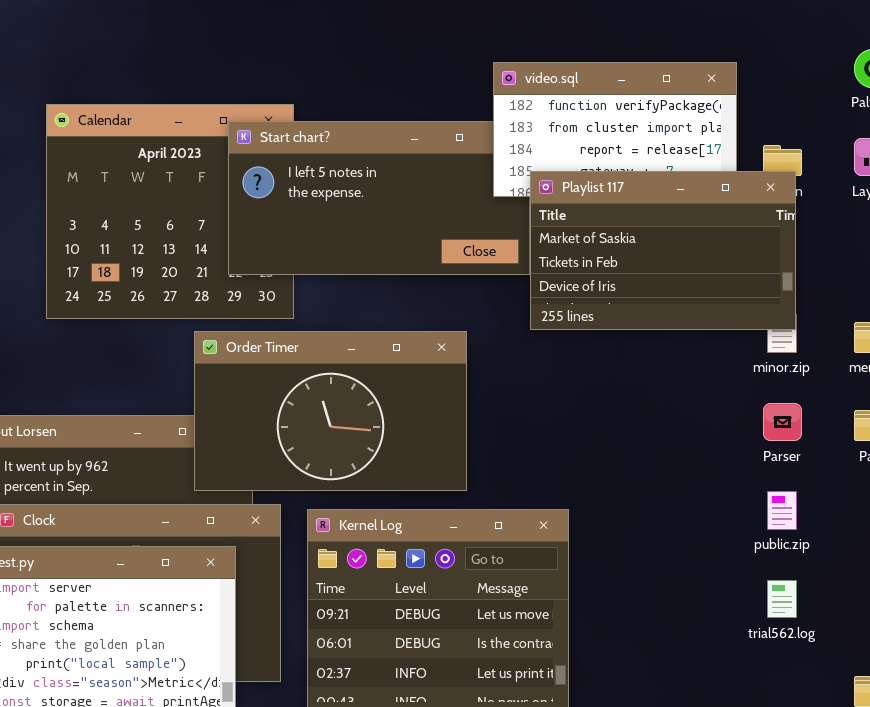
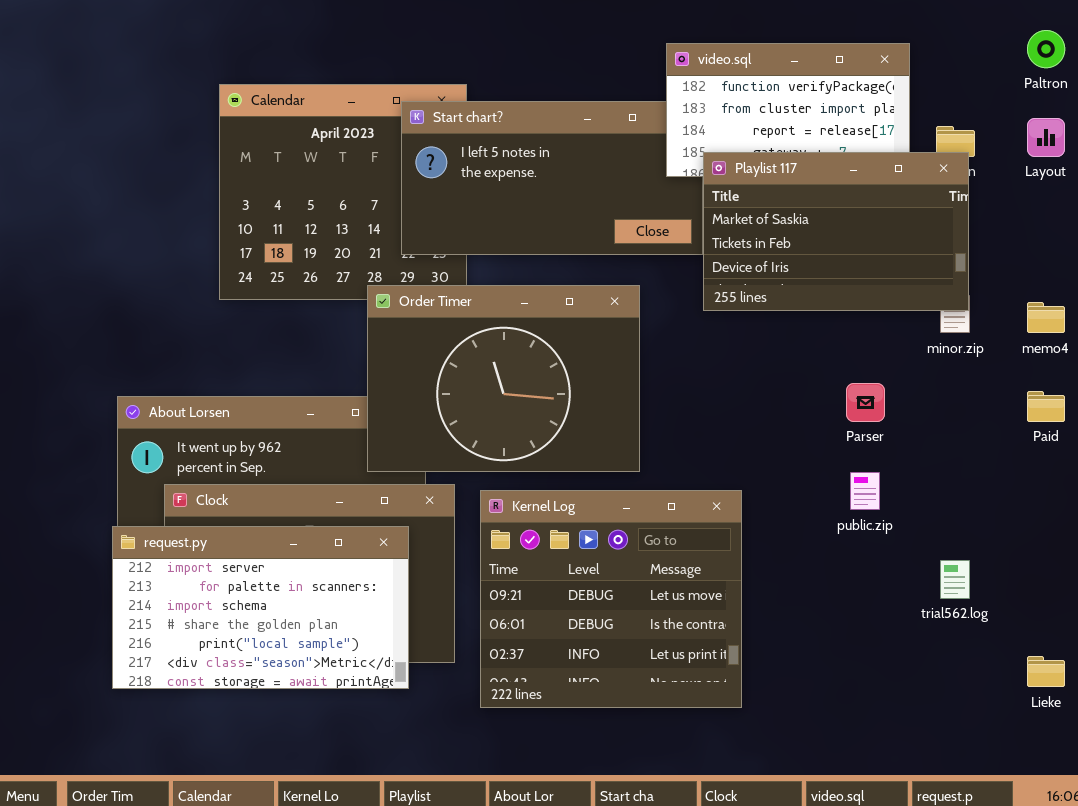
Order Timer: [194,331,467,491] -> [367,285,640,472], resized
Parser: [763,403,802,441] -> [846,383,885,422], moved
public.zip: [767,491,797,530] -> [850,472,880,510], moved

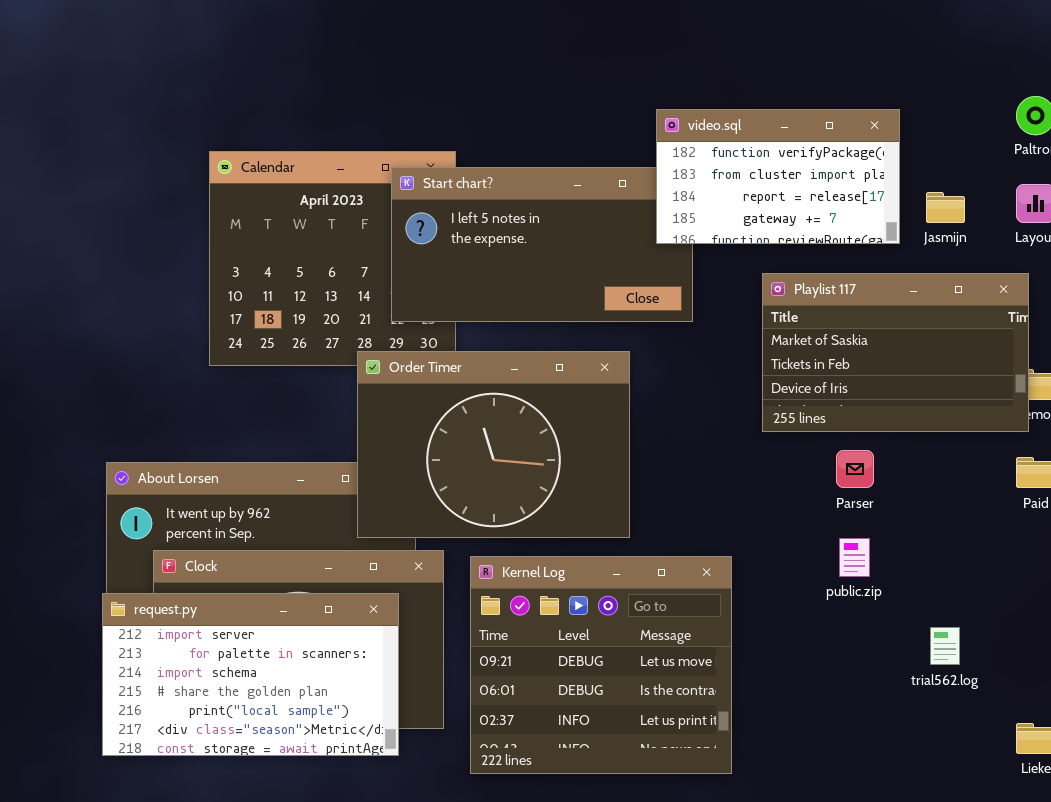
Playlist 117: [703,152,969,311] -> [762,273,1029,432], moved

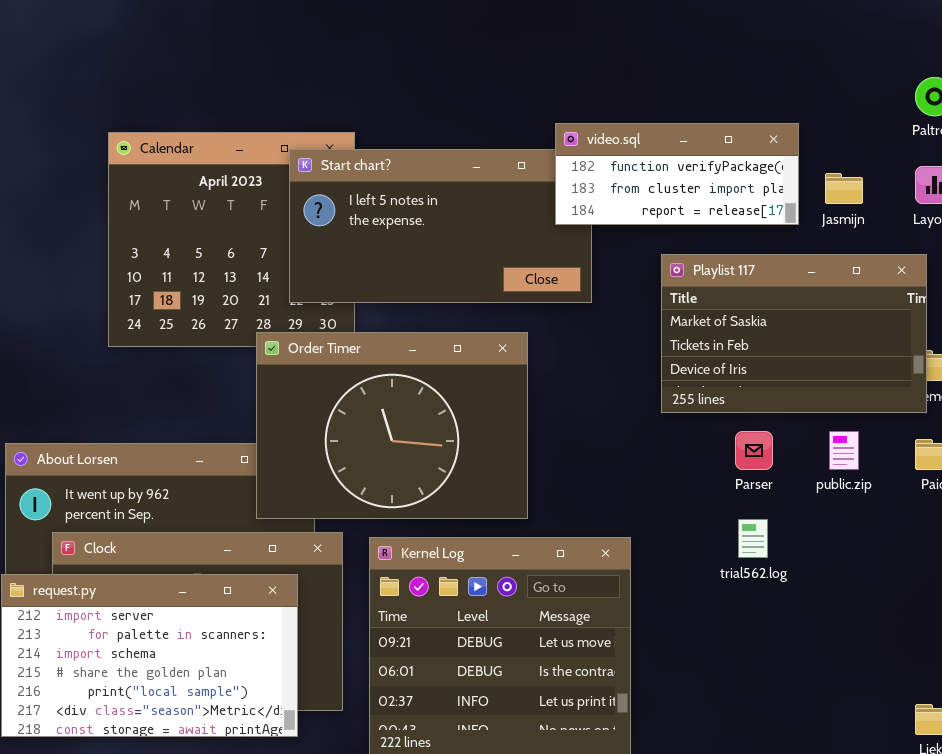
video.sql: [656,109,900,244] -> [555,123,799,225], resized
public.zip: [839,538,870,577] -> [829,431,859,470], moved
trial562.log: [930,627,960,665] -> [738,519,768,558], moved

